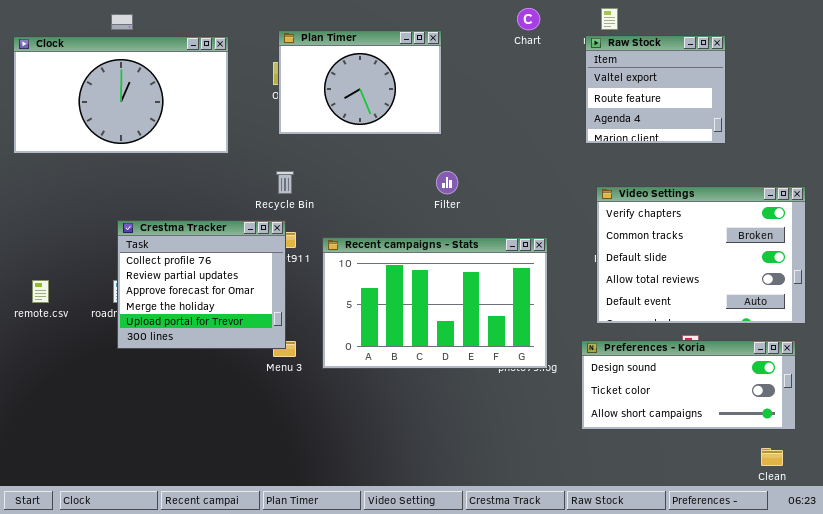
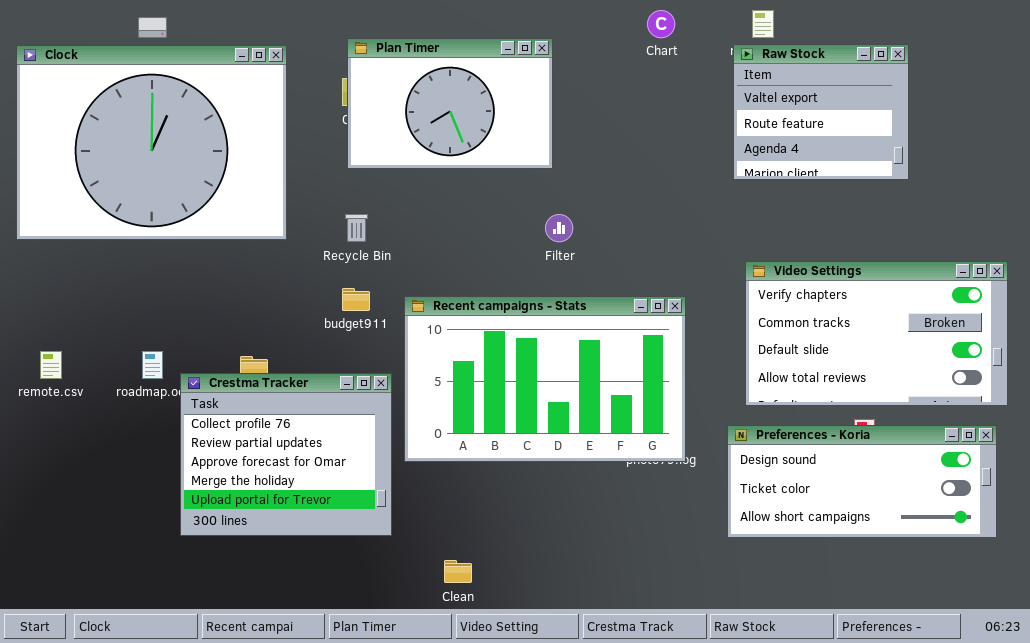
Clock: [13,36,229,154] -> [16,45,287,240], resized
Video Settings: [596,186,806,324] -> [745,261,1008,406], resized
Crestma Tracker: [117,220,286,349] -> [180,373,392,536], moved
Clean: [761,448,783,466] -> [444,560,472,583], moved

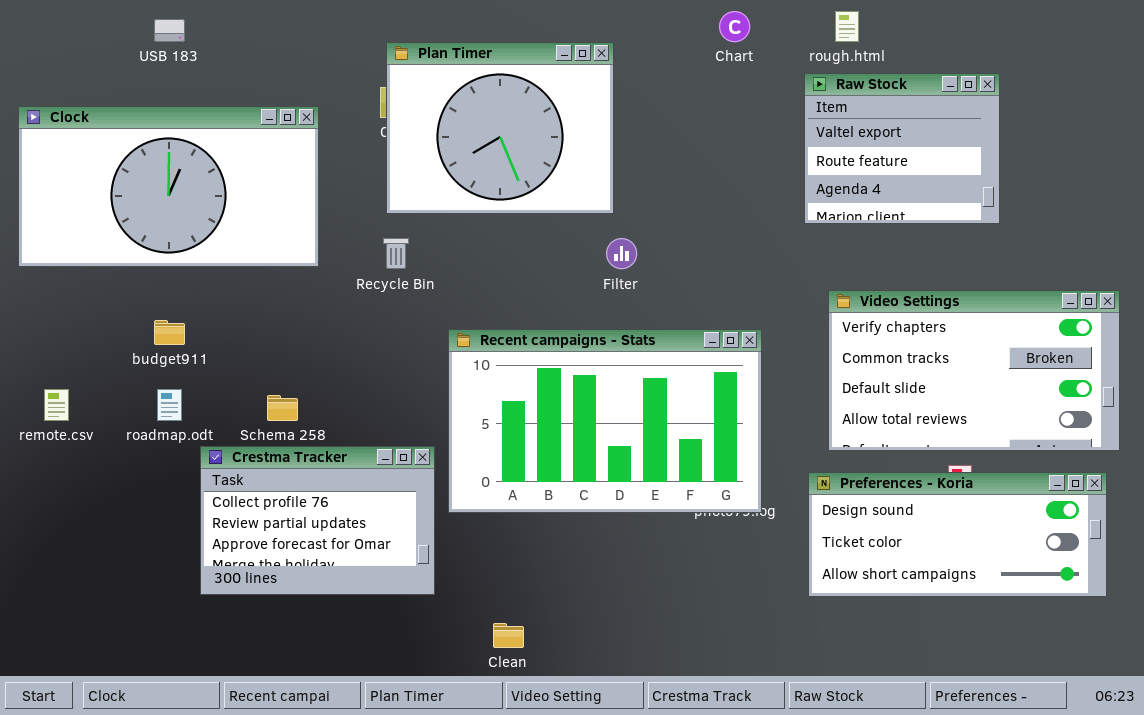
Plan Timer: [347,38,553,169] -> [386,42,614,214], resized
Raw Stock: [733,44,909,180] -> [804,73,1000,224], moved
Clock: [16,45,287,240] -> [18,106,319,267], resized
budget911: [342,288,370,311] -> [154,320,185,345], moved
Crestma Tracker: [180,373,392,536] -> [200,446,435,595], resized

